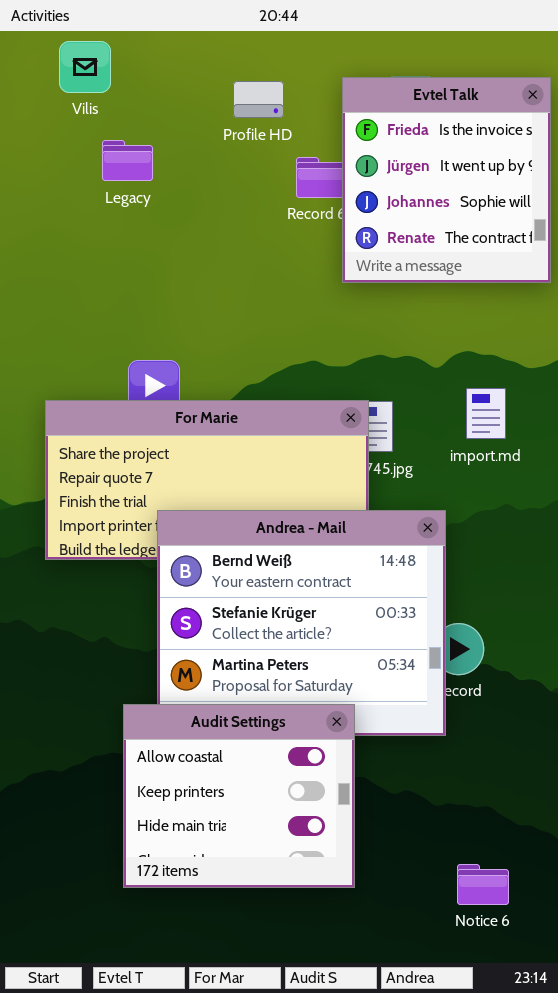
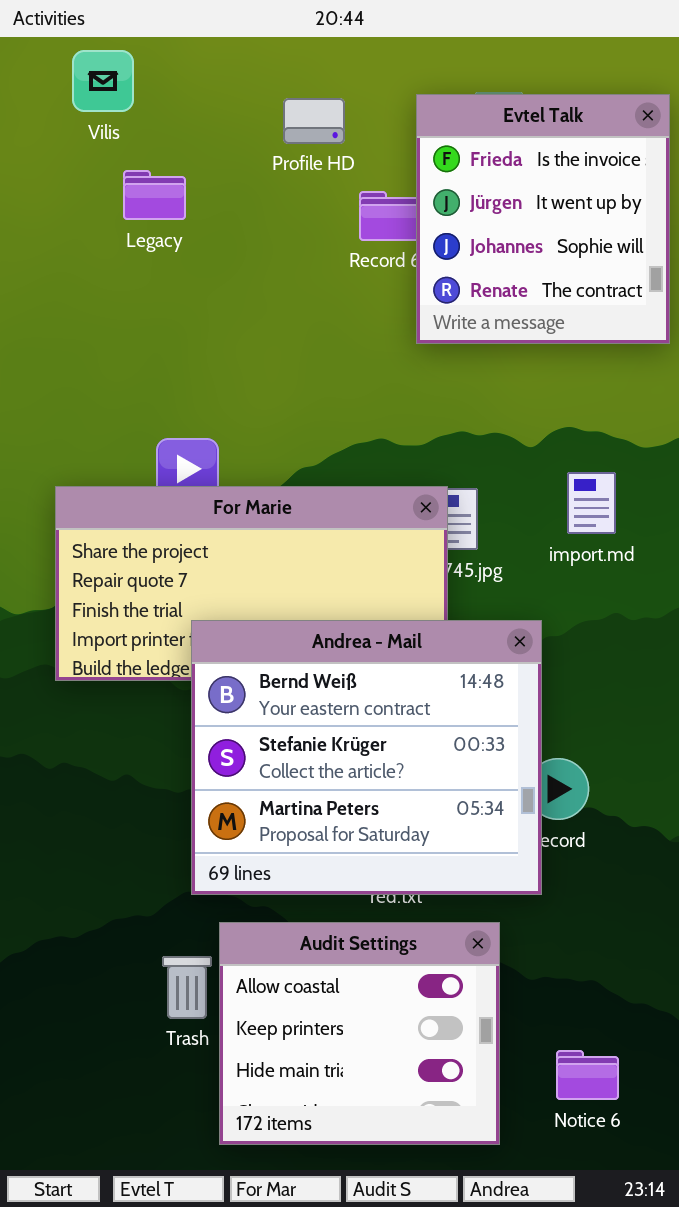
Audit Settings: [123,704,355,888] -> [219,922,500,1145], moved

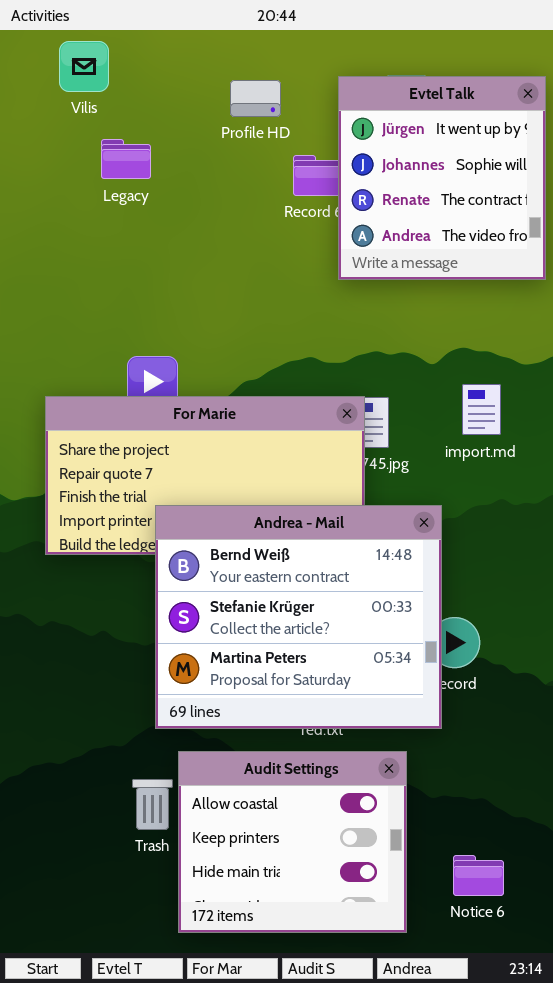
Evtel Talk: [416,94,670,344] -> [338,76,546,280], scrolled down 1 row

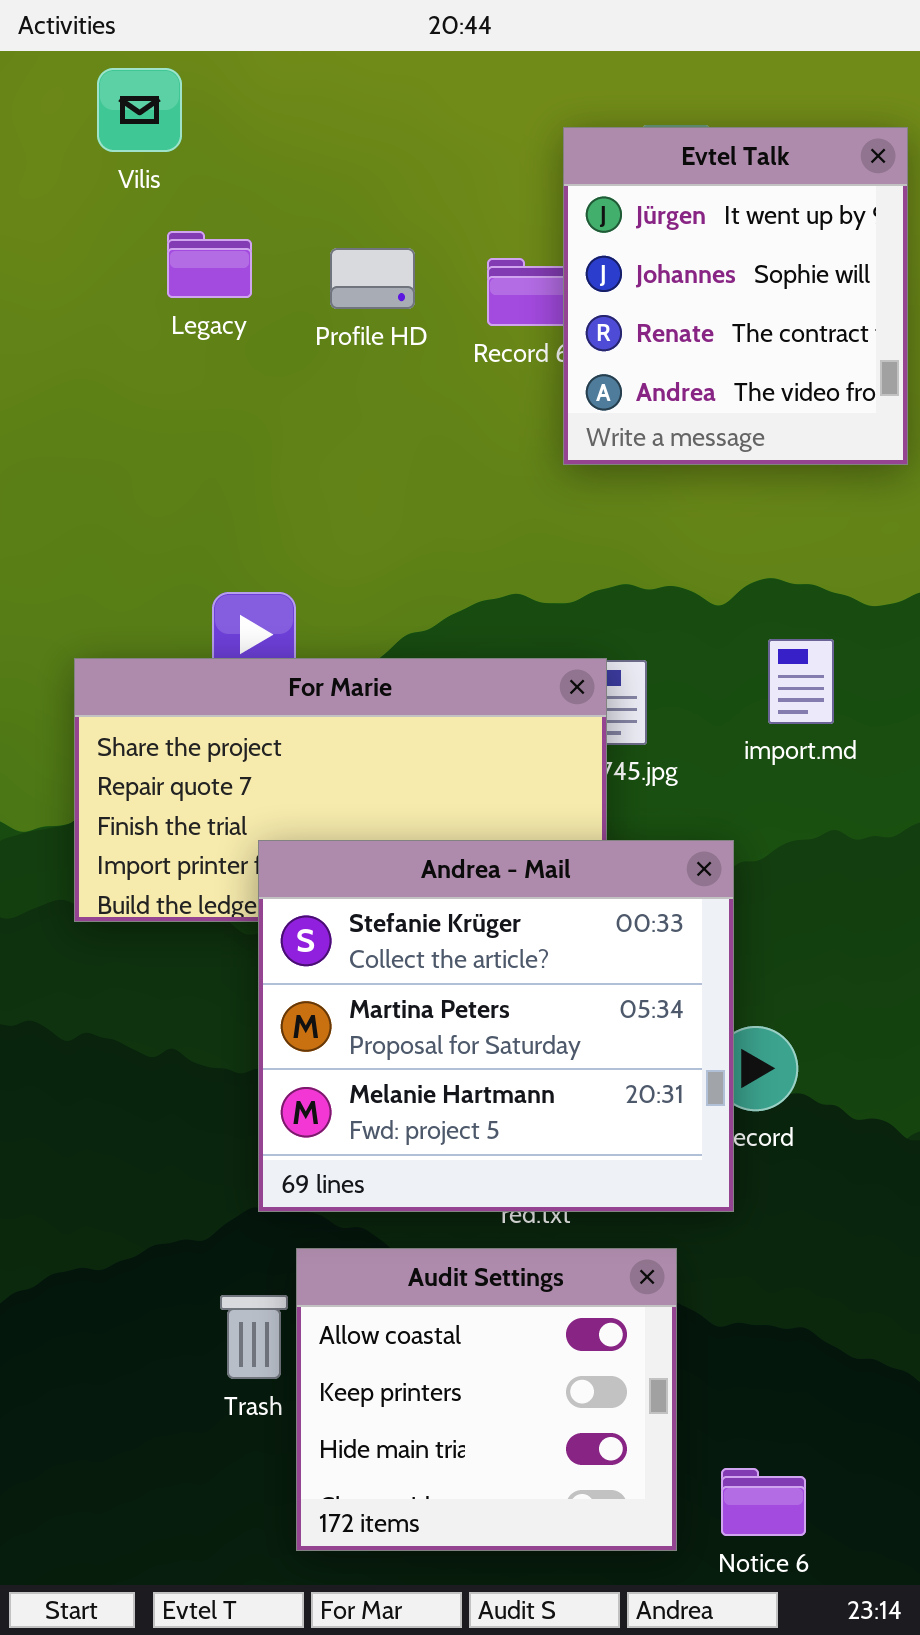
Profile HD: [230,80,281,117] -> [330,248,415,309], moved
Andrea - Mail: [155,505,442,729] -> [258,840,734,1212], scrolled down 1 row
Notice 6: [453,855,504,896] -> [721,1468,806,1536], moved

